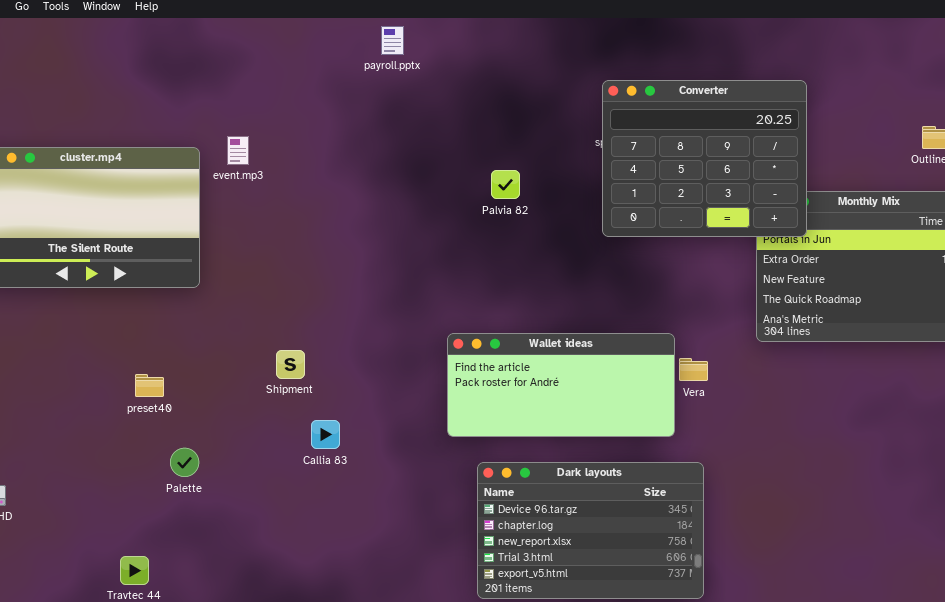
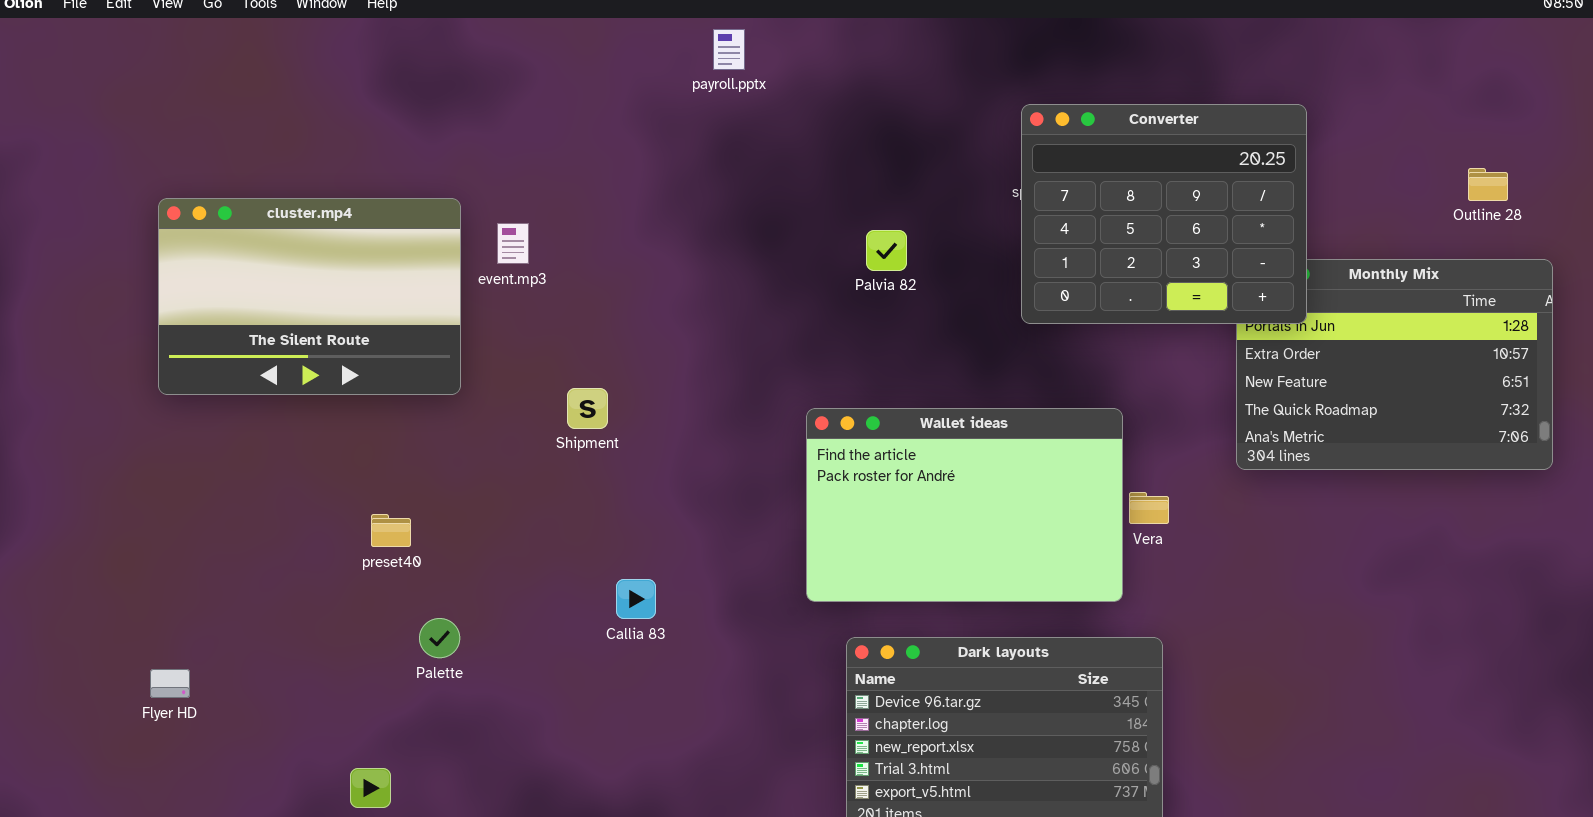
event.mp3: [227,136,249,165] -> [497,223,529,264], moved
Wallet ideas: [447,333,675,437] -> [806,408,1123,602], resized
Shipment: [276,350,305,379] -> [567,388,608,429], moved

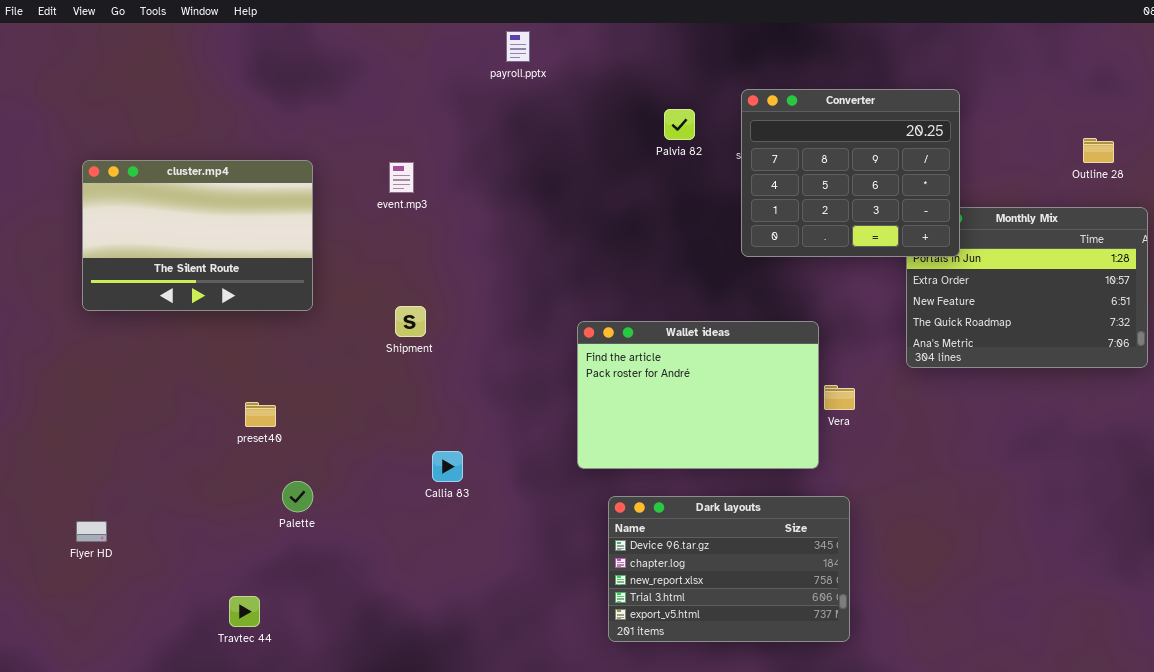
event.mp3: [497,223,529,264] -> [389,162,414,193], moved
Palvia 82: [866,230,907,271] -> [664,109,695,140], moved

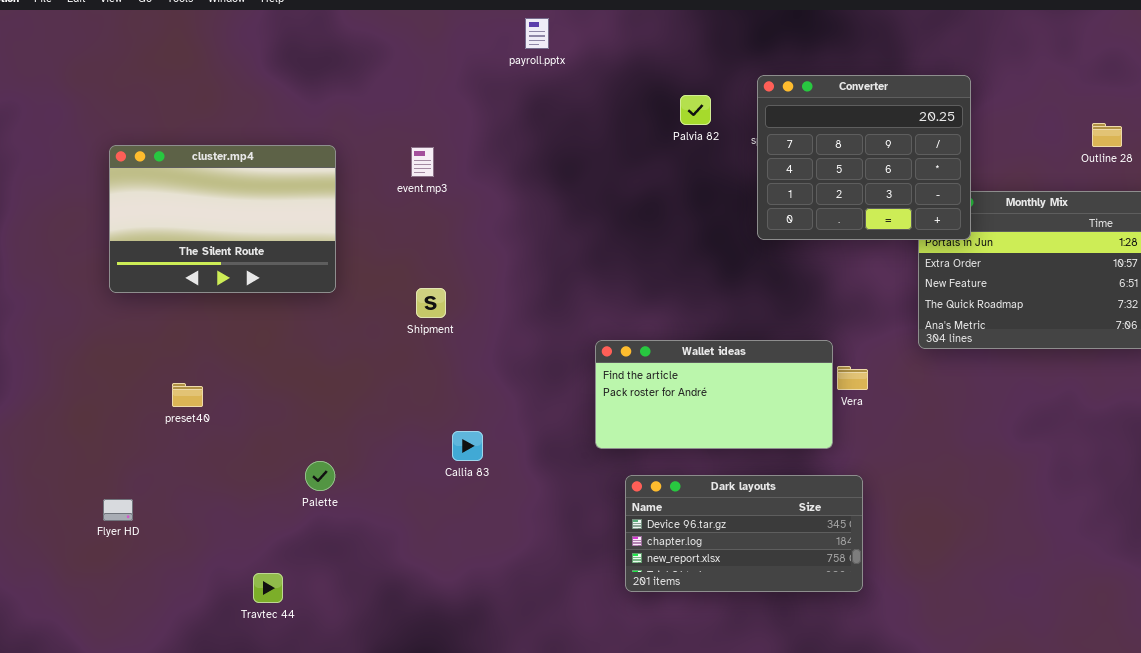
Wallet ideas: [577,321,819,469] -> [595,340,833,449], resized
preset40: [245,402,276,427] -> [172,383,203,407], moved
Dark layouts: [608,496,850,642] -> [625,475,863,592], resized

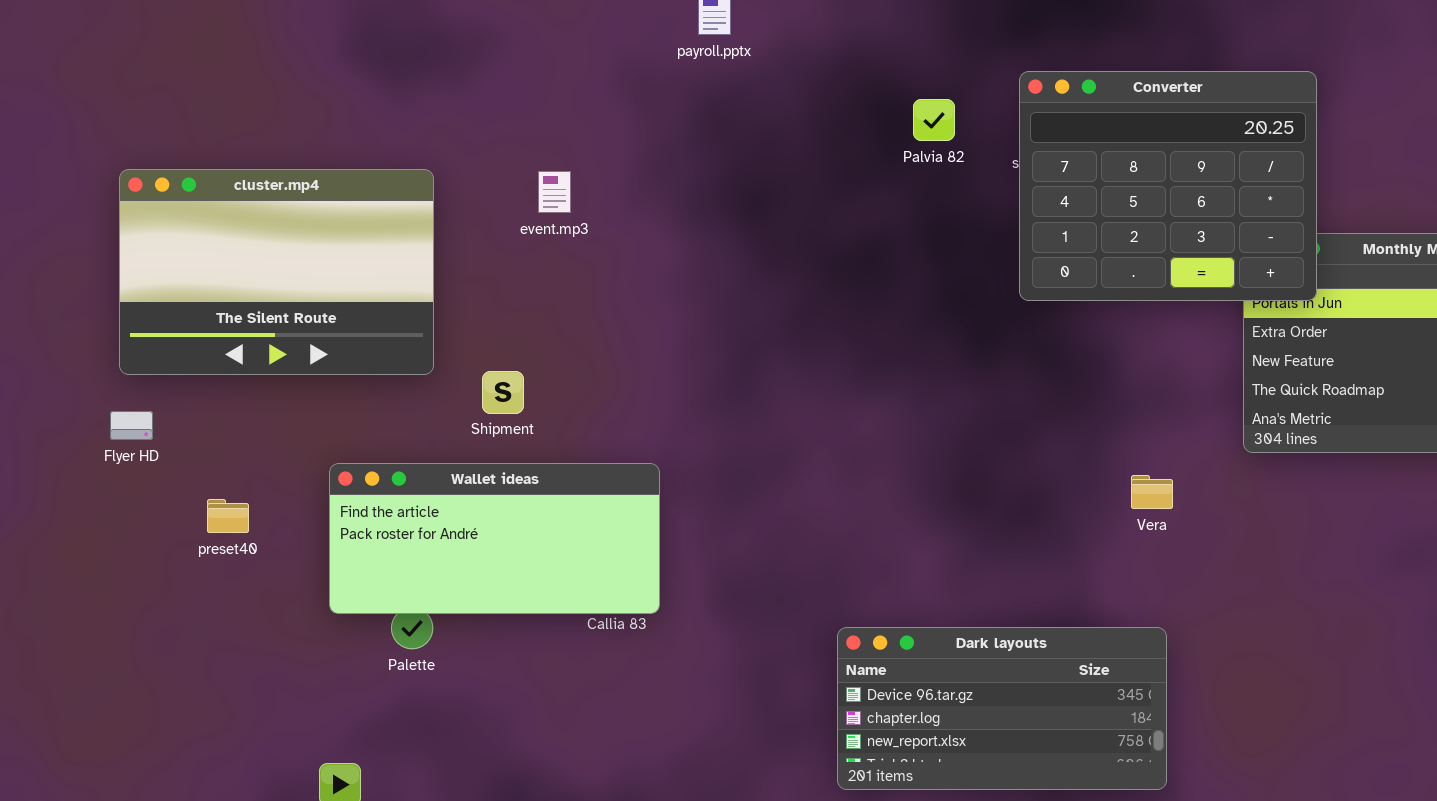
Shipment: [416,288,446,318] -> [482,371,524,414], moved
Wallet ideas: [595,340,833,449] -> [329,463,660,614], moved
Flyer HD: [103,499,133,521] -> [110,411,153,440], moved

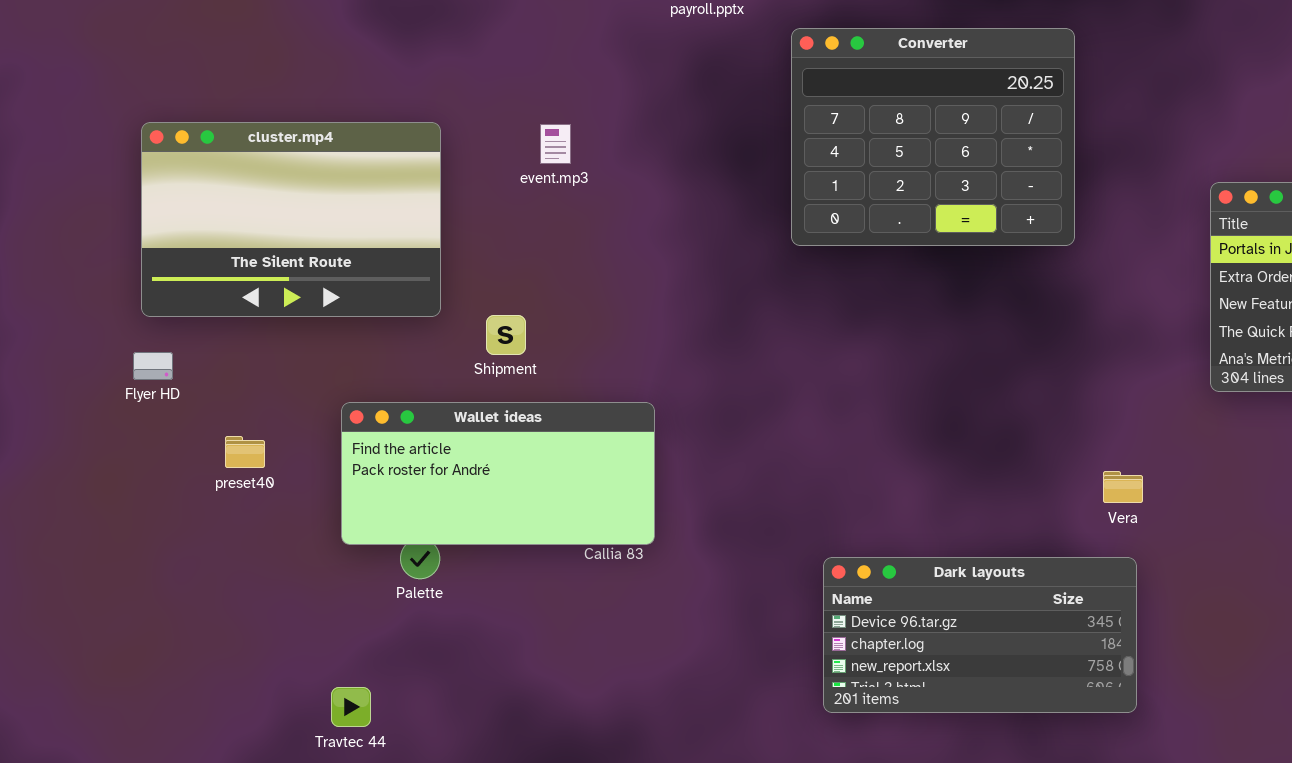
Converter: [1019,71,1317,301] -> [791,28,1075,246], moved
Vera: [1131,475,1173,509] -> [1103,471,1143,503], moved

